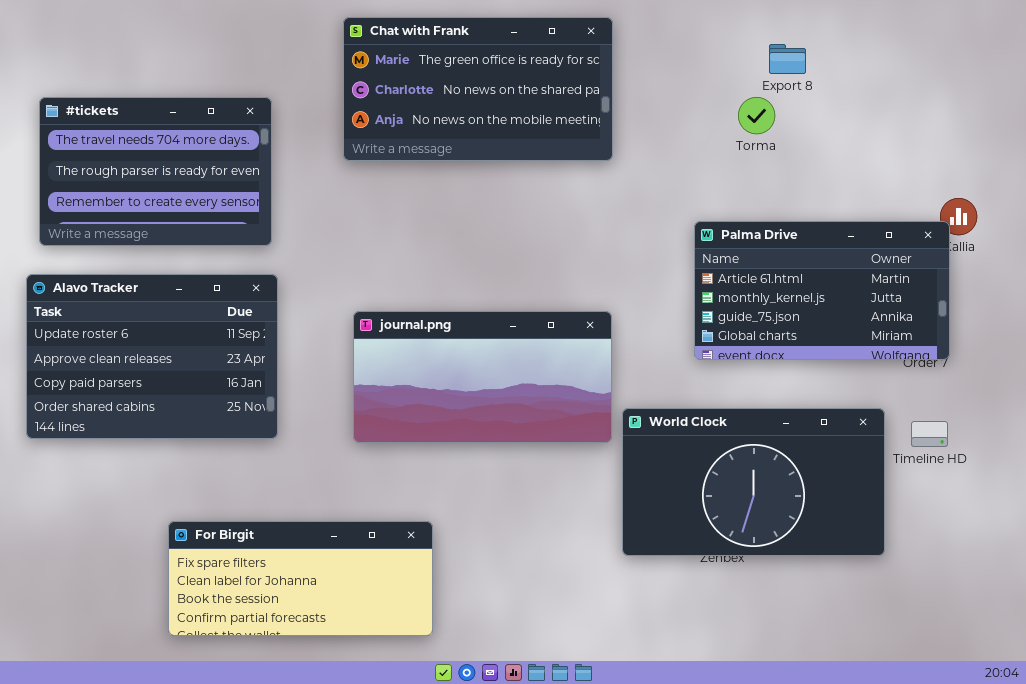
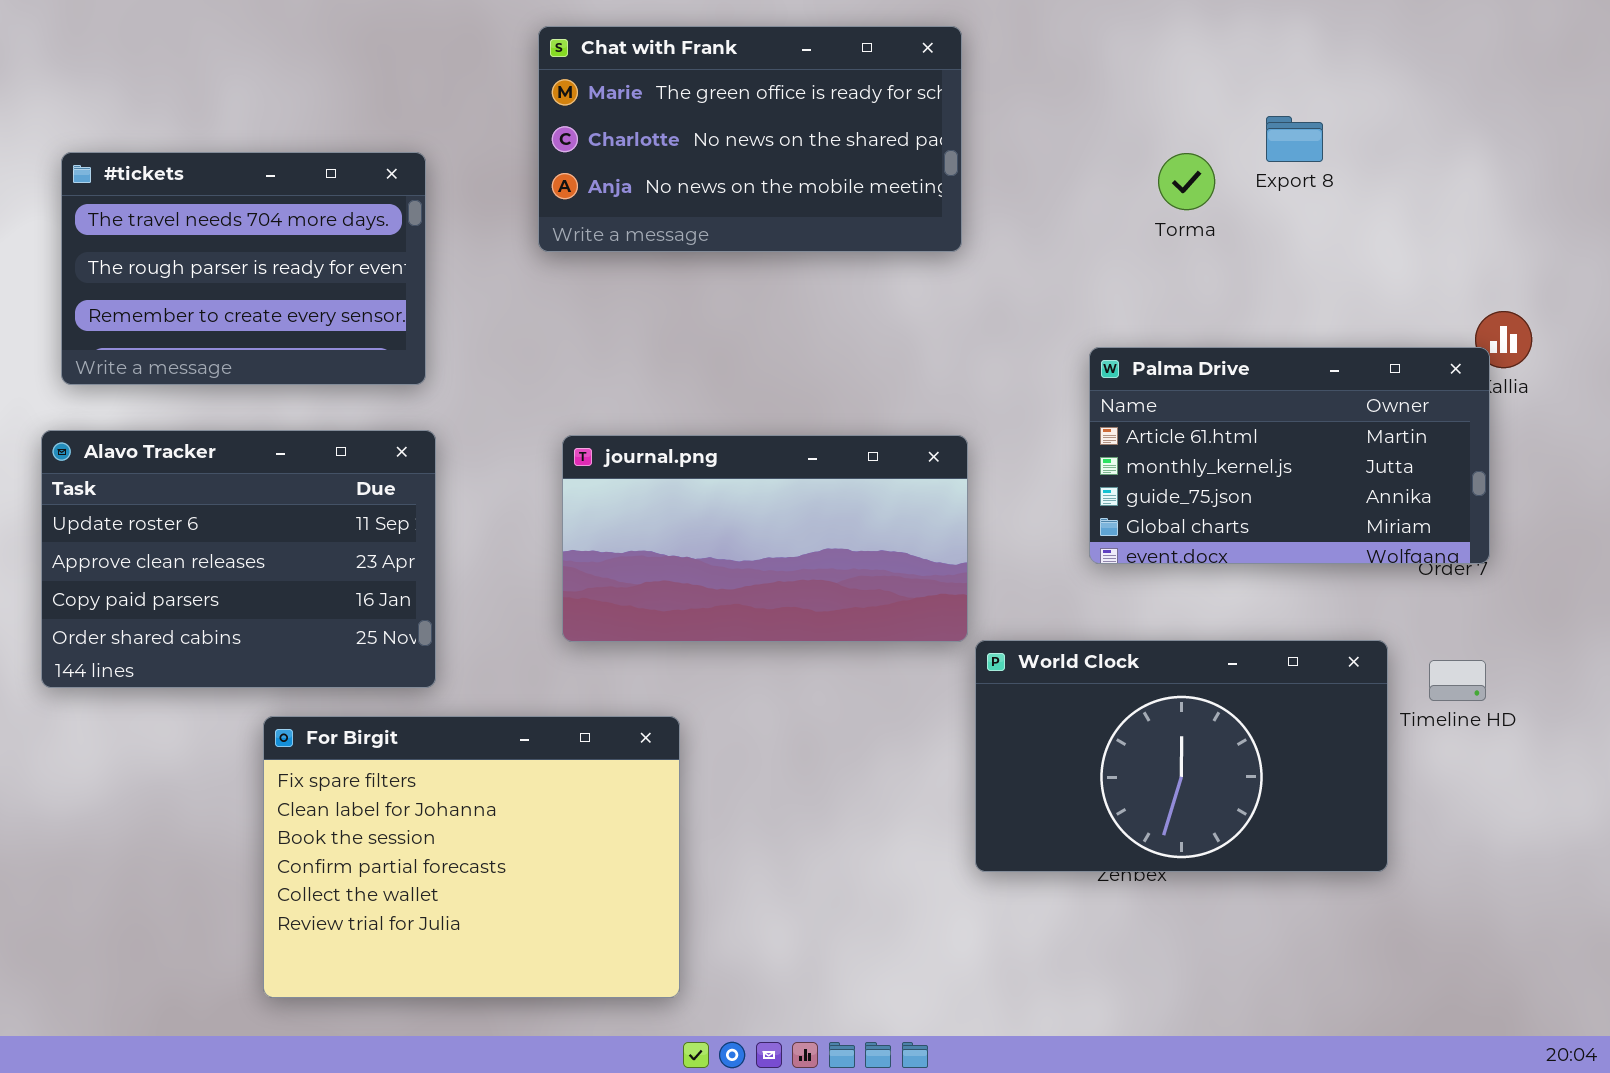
Export 8: [769,44,806,74] -> [1266,116,1323,162], moved
journal.png: [353,311,612,443] -> [562,435,968,642], moved
For Birgit: [168,521,433,636] -> [263,716,680,998], resized

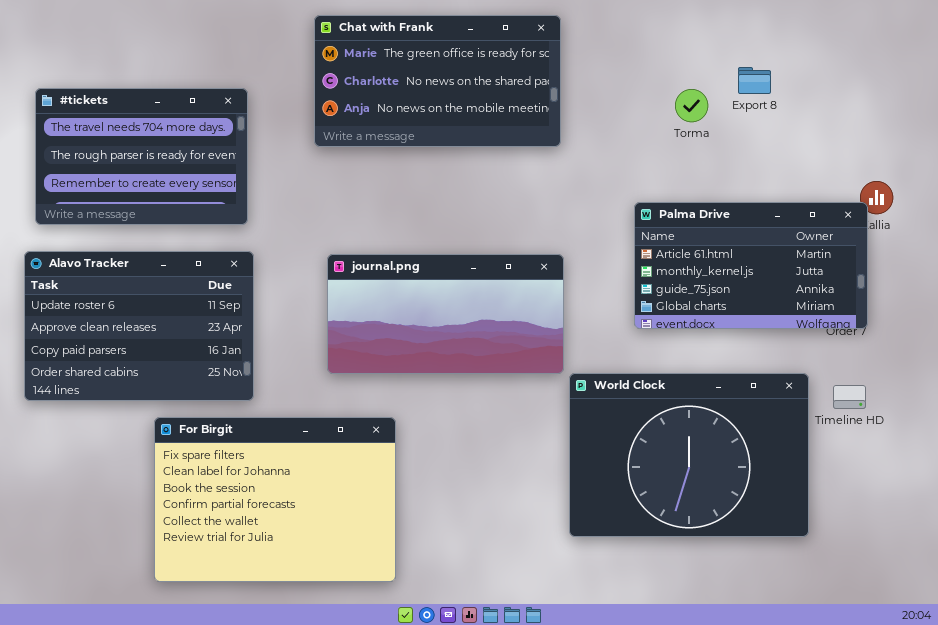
World Clock: [975,640,1388,872] -> [569,373,809,537], resized

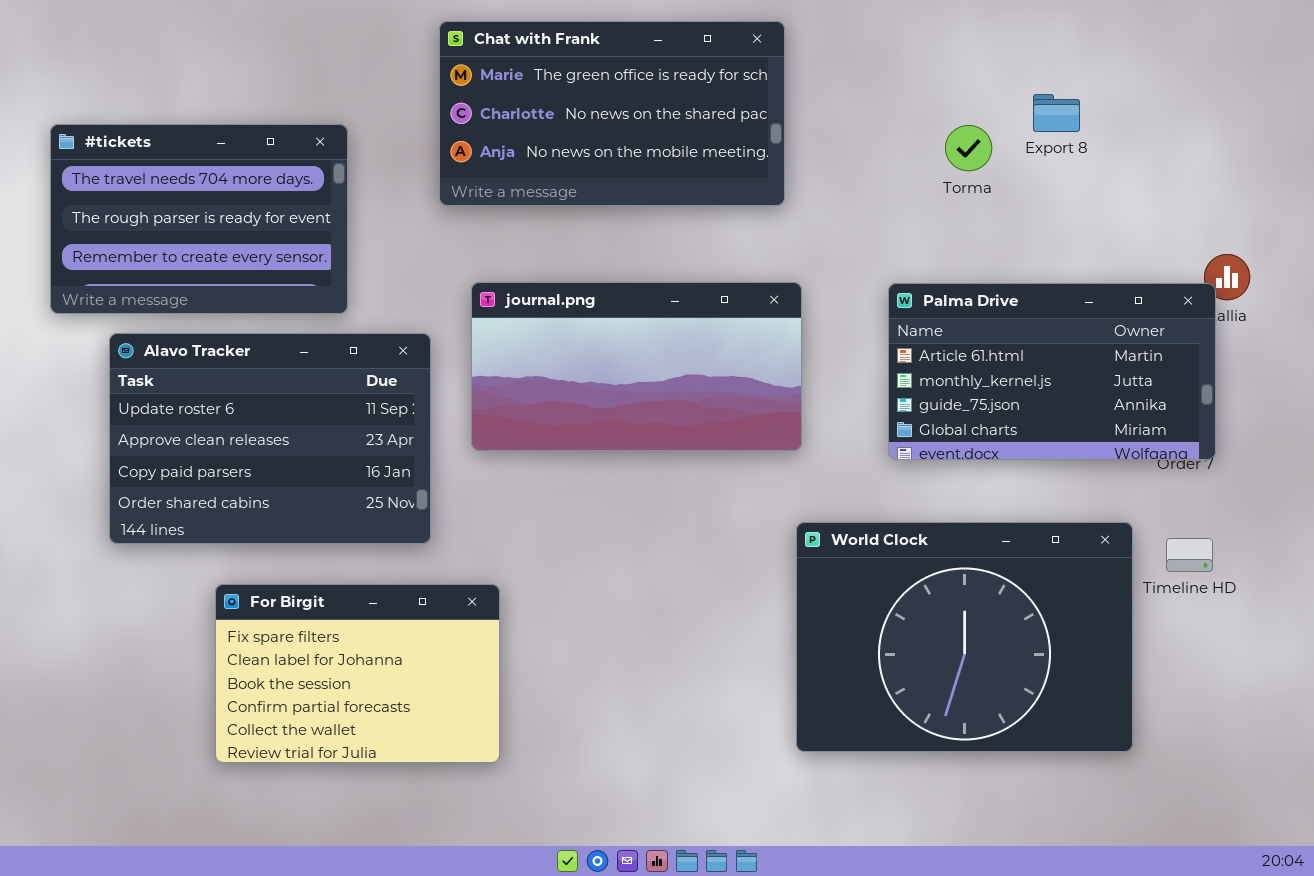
Alavo Tracker: [24,251,254,401] -> [109,333,431,544], moved
journal.png: [327,254,564,374] -> [471,282,802,451], moved
For Birgit: [154,417,396,582] -> [215,584,500,763], resized

